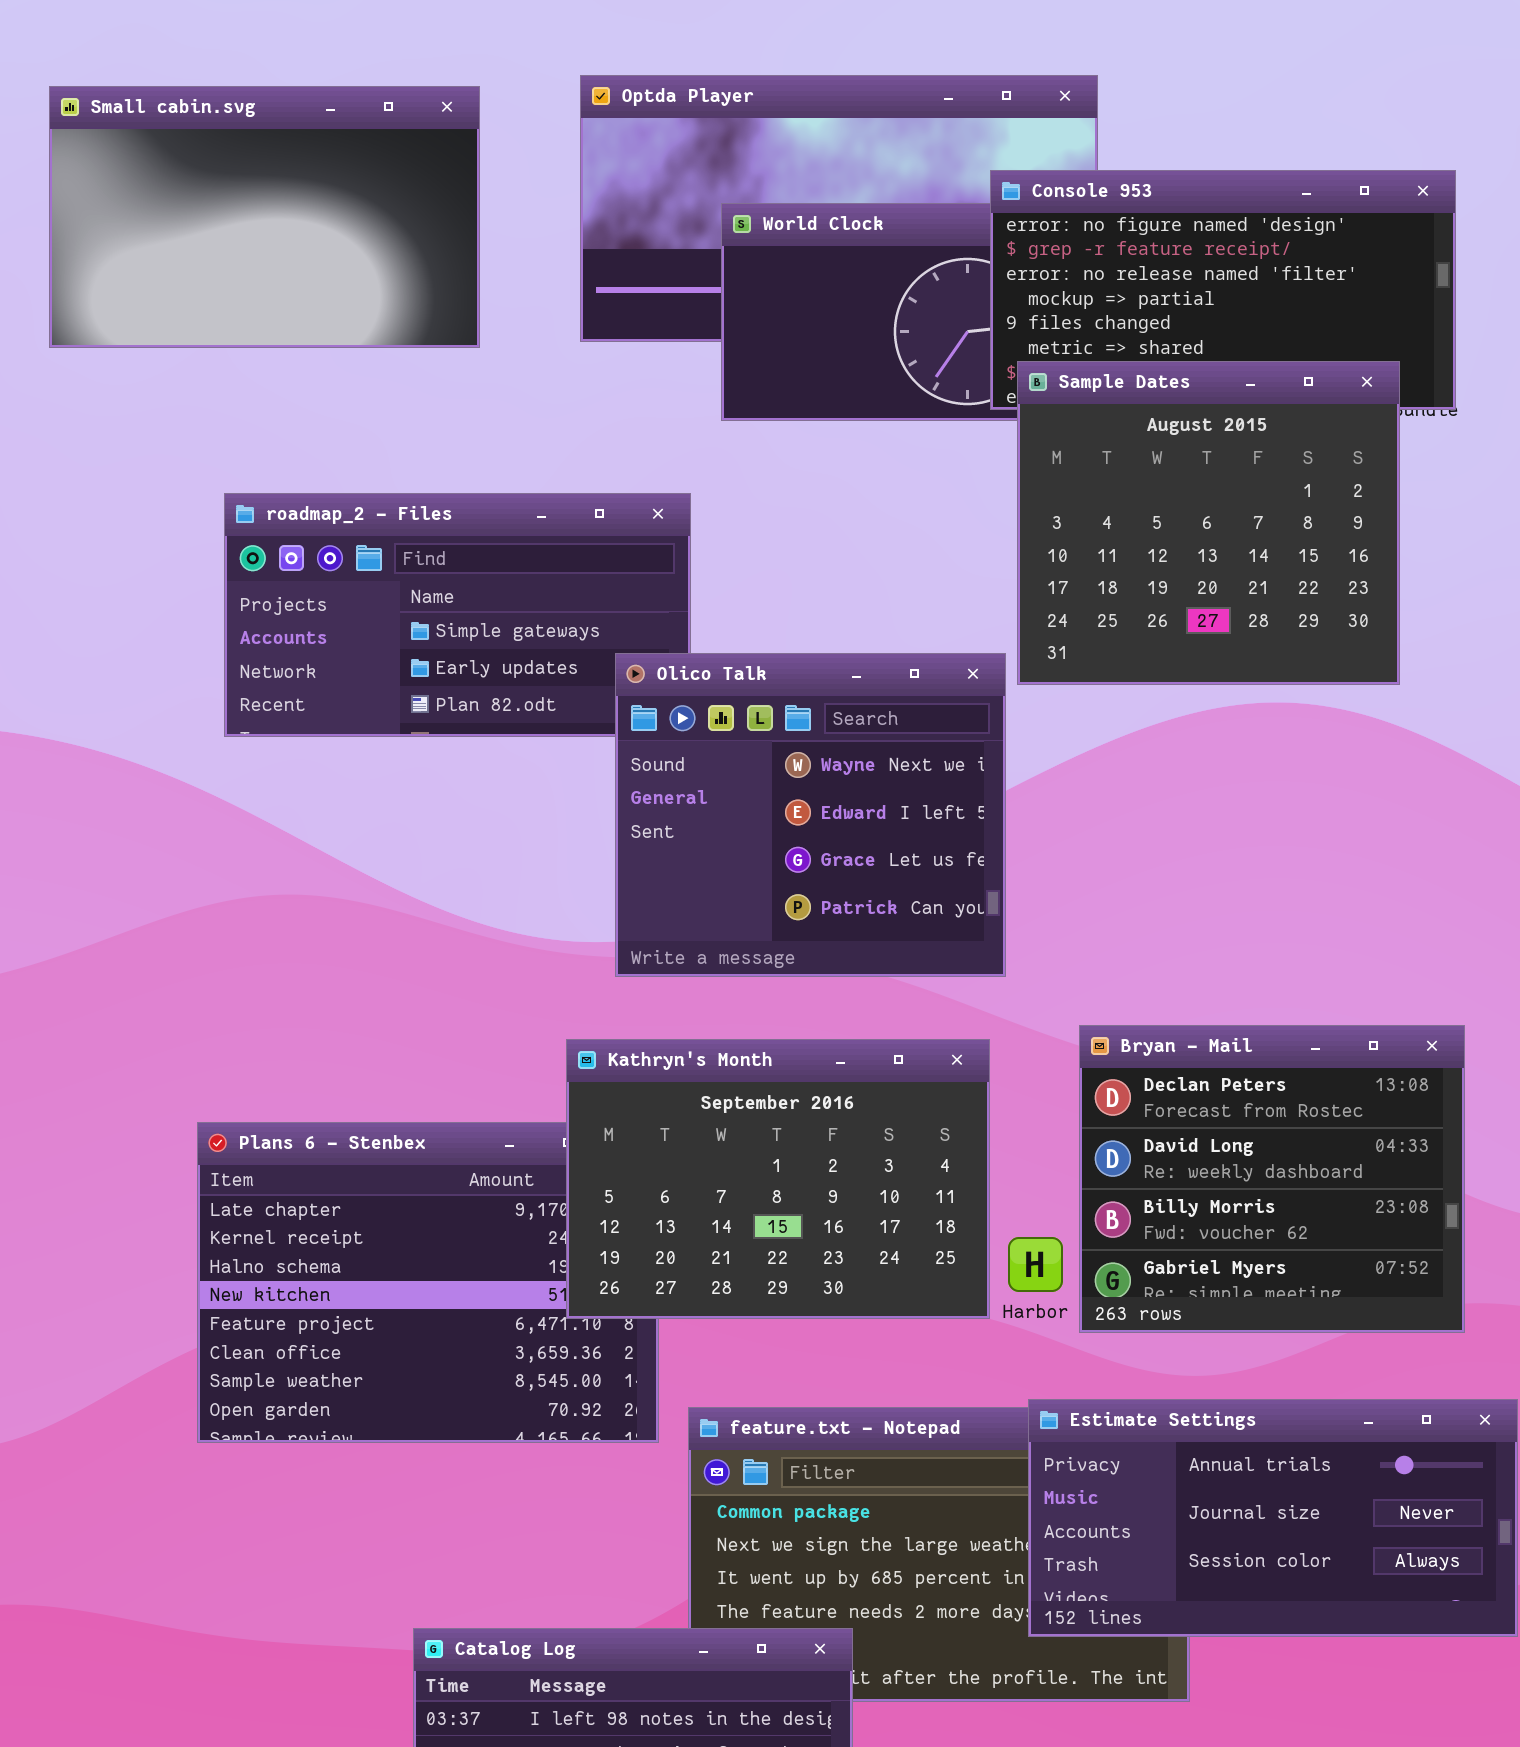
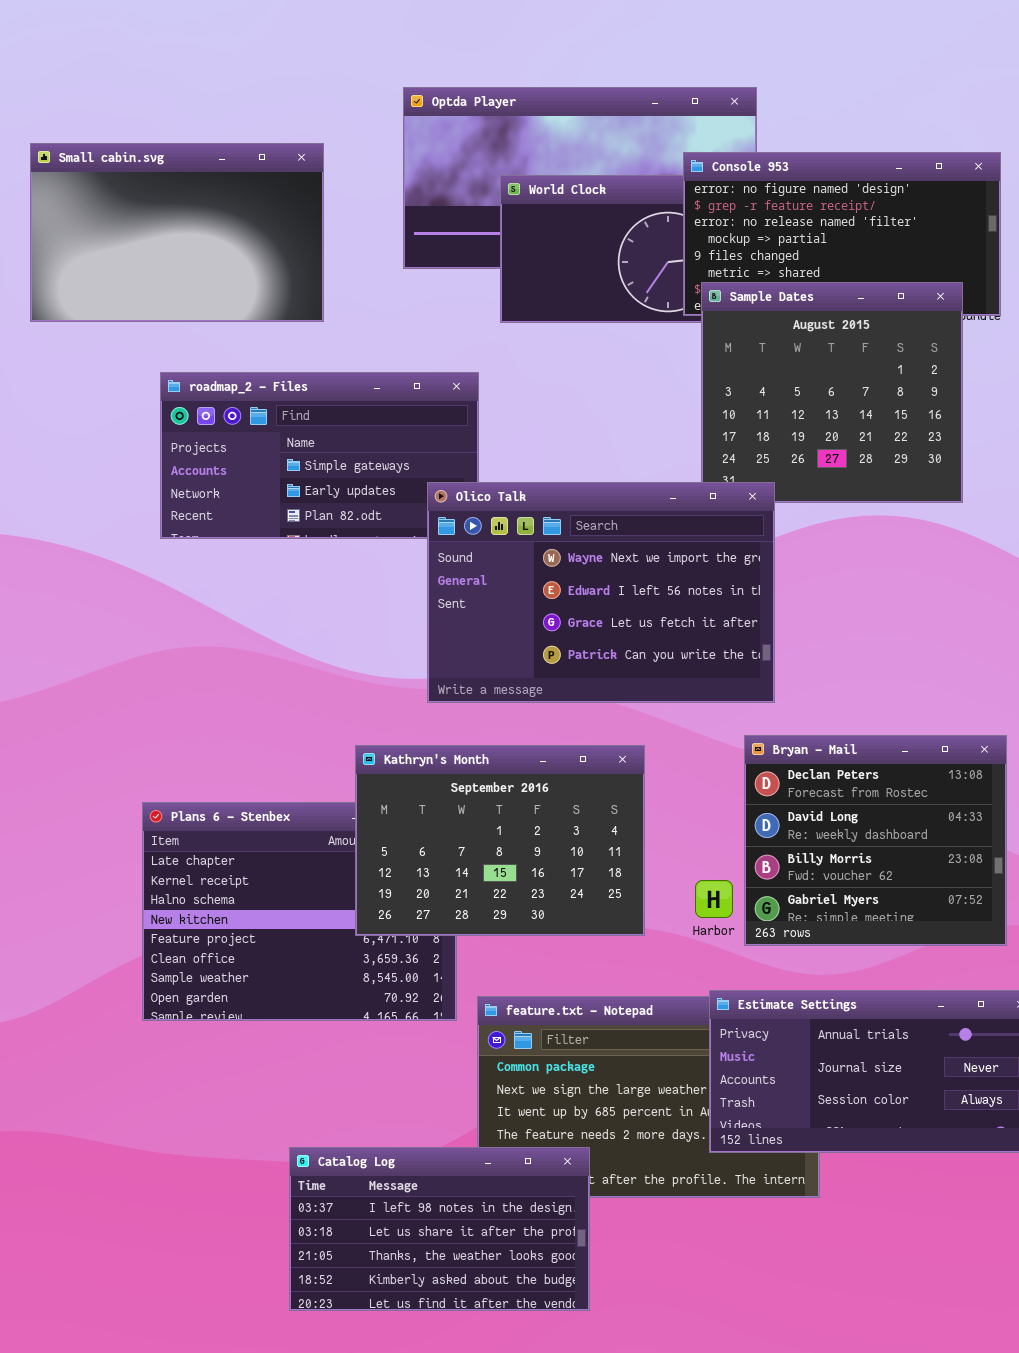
Small cabin.svg: [49,86,480,348] -> [30,143,324,322], moved
Olico Talk: [615,653,1006,977] -> [427,482,775,703], resized
Kathryn's Month: [566,1039,990,1319] -> [355,745,645,936], moved

